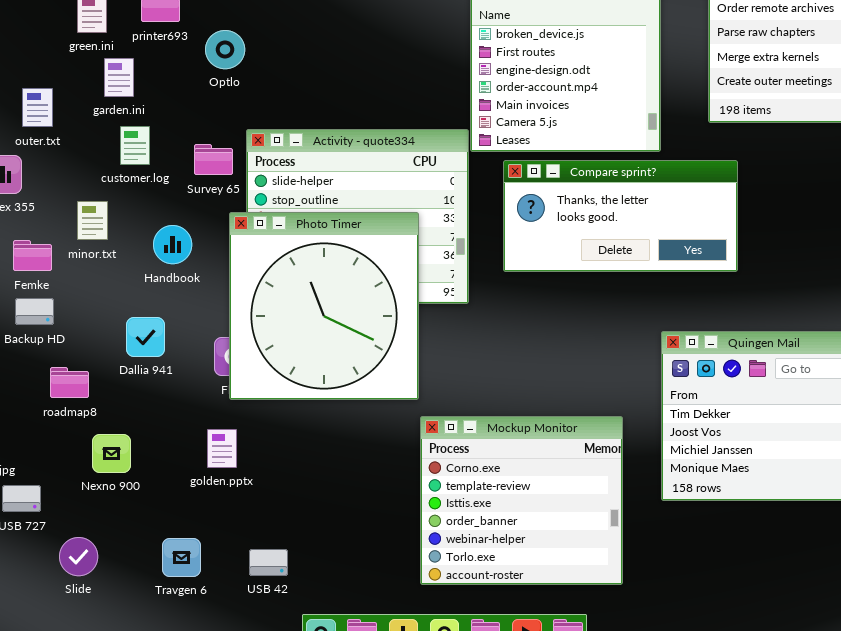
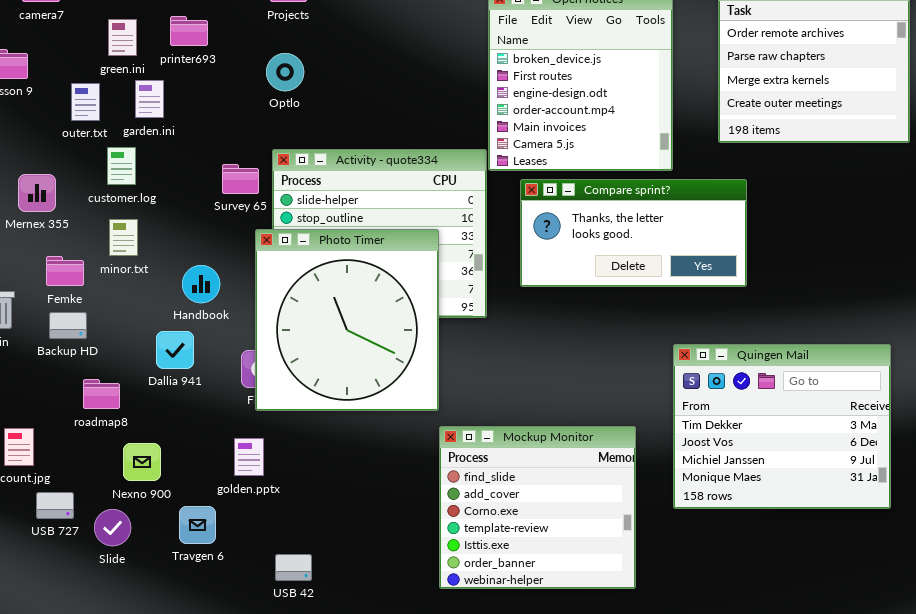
Optlo: [205,30,245,69] -> [266,53,304,91], moved
outer.txt: [22,88,53,127] -> [71,83,100,121], moved
customer.log: [120,126,150,165] -> [107,147,136,185], moved
Handbook: [153,225,192,264] -> [182,265,220,303], moved
Mockup Monitor: [420,416,623,585] -> [439,426,636,589], scrolled up 2 rows
Slide: [59,537,98,576] -> [94,509,131,546], moved
Travgen 6: [162,538,201,577] -> [179,506,216,544], moved

